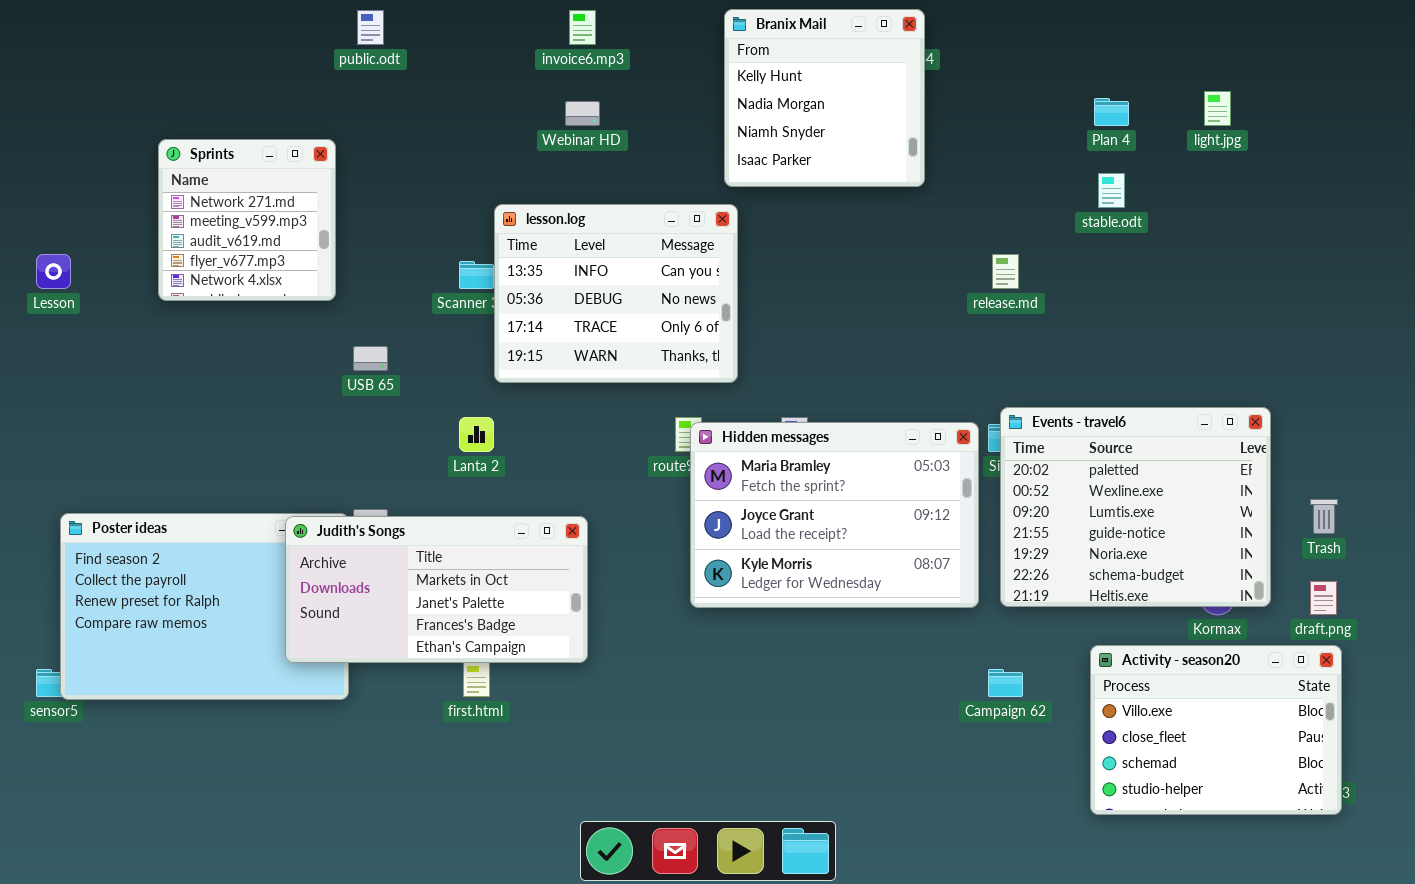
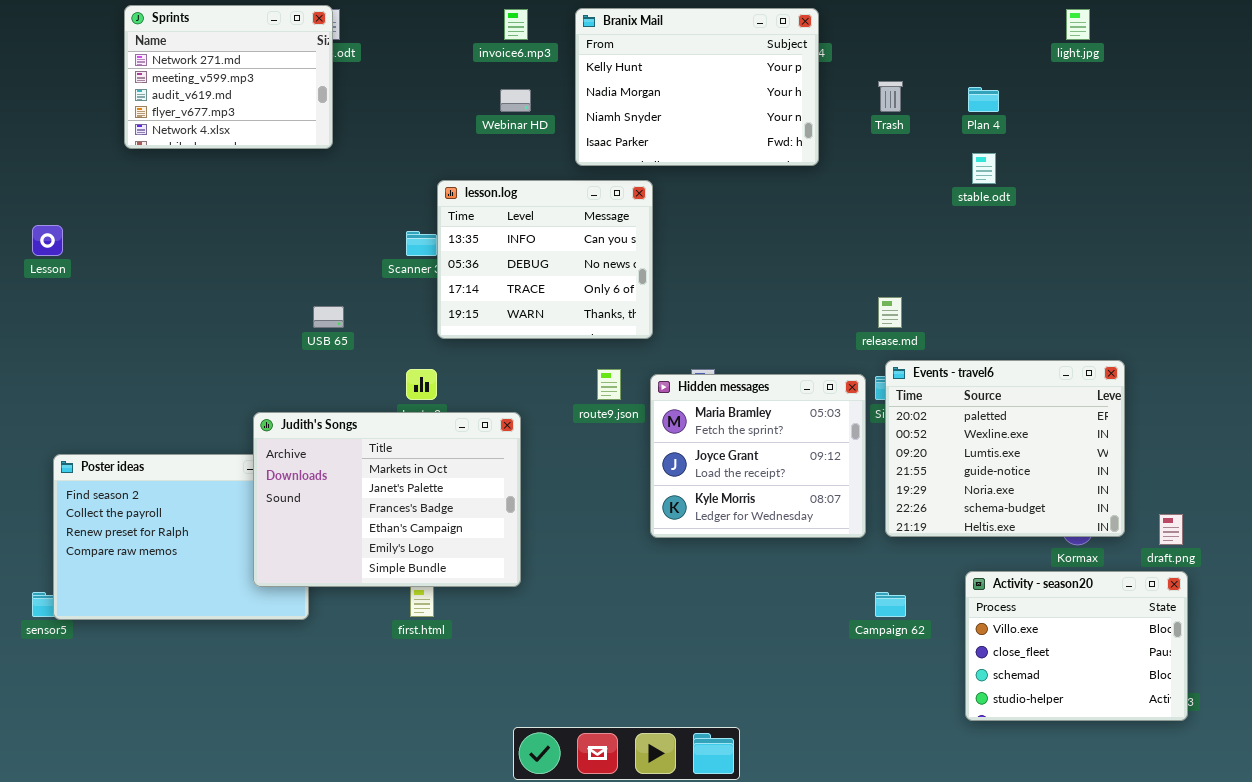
Branix Mail: [724,9,925,187] -> [575,8,819,166], resized
light.jpg: [1204,91,1231,126] -> [1066,9,1090,40], moved
Sprints: [158,139,336,301] -> [124,5,333,149], moved, resized
release.md: [992,254,1019,289] -> [878,297,902,328], moved
Hidden messages: [690,422,979,608] -> [650,374,866,538], resized
Trash: [1310,499,1338,534] -> [878,81,903,112], moved
Judith's Songs: [285,516,588,663] -> [253,412,521,587], resized

